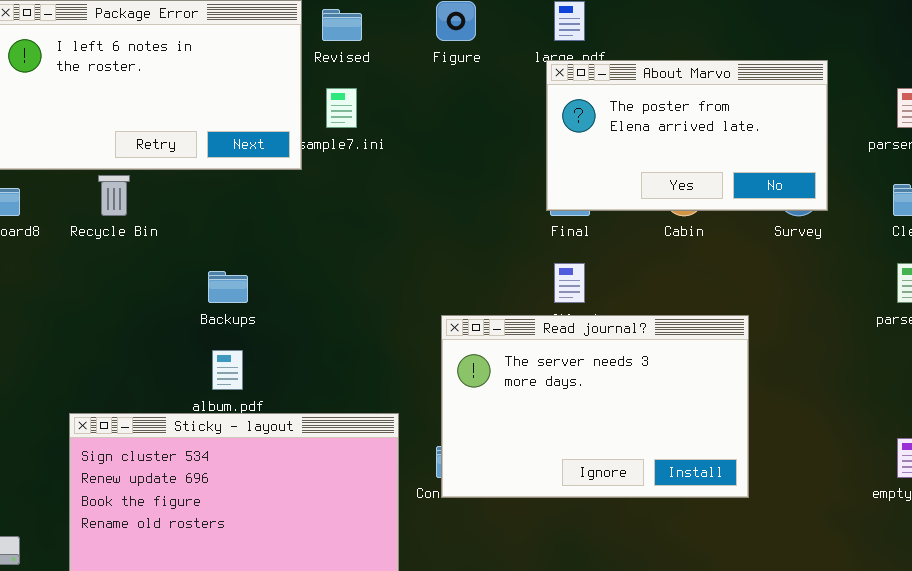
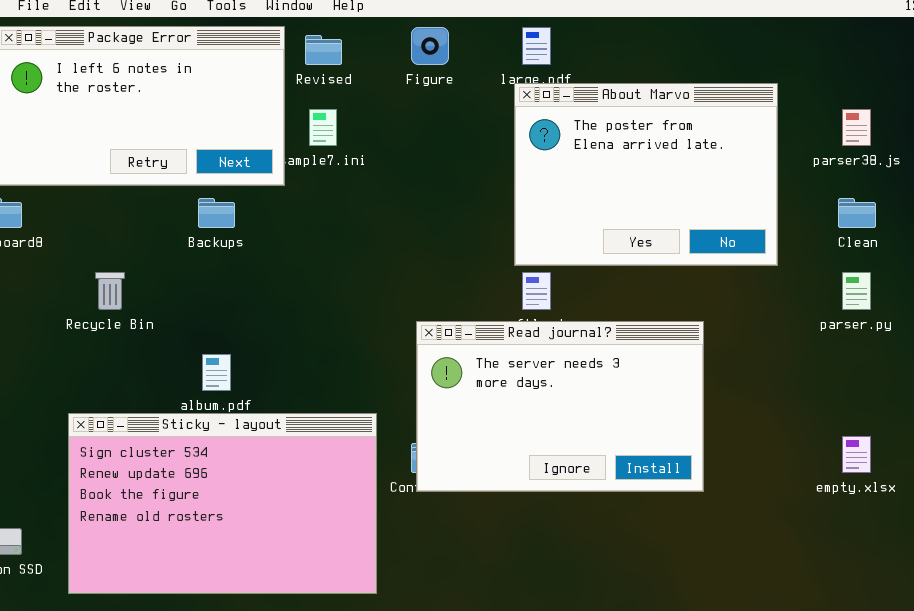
About Marvo: [546,60,828,211] -> [514,83,778,266], resized
Recycle Bin: [98,175,130,216] -> [95,272,125,310], moved
Backups: [208,271,248,303] -> [198,198,235,228], moved

